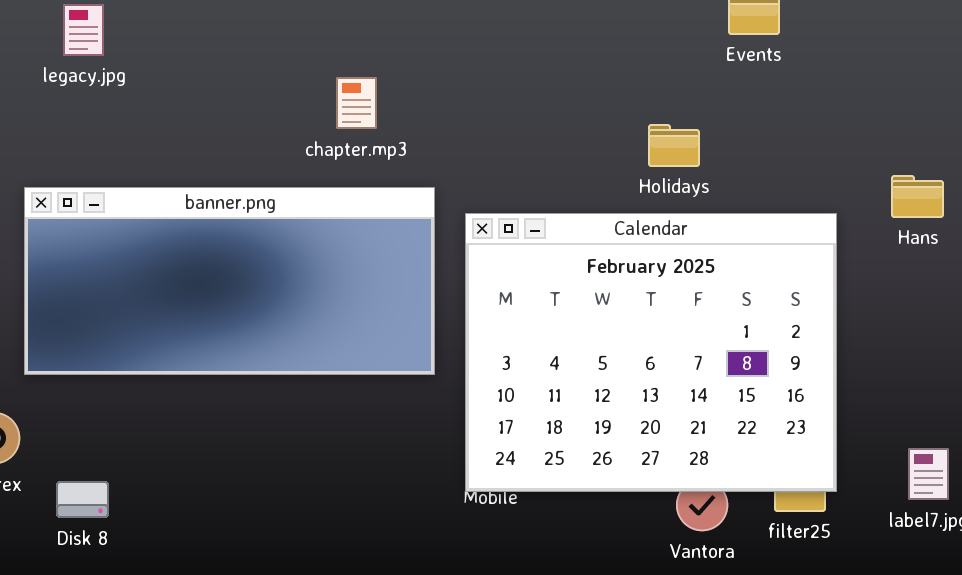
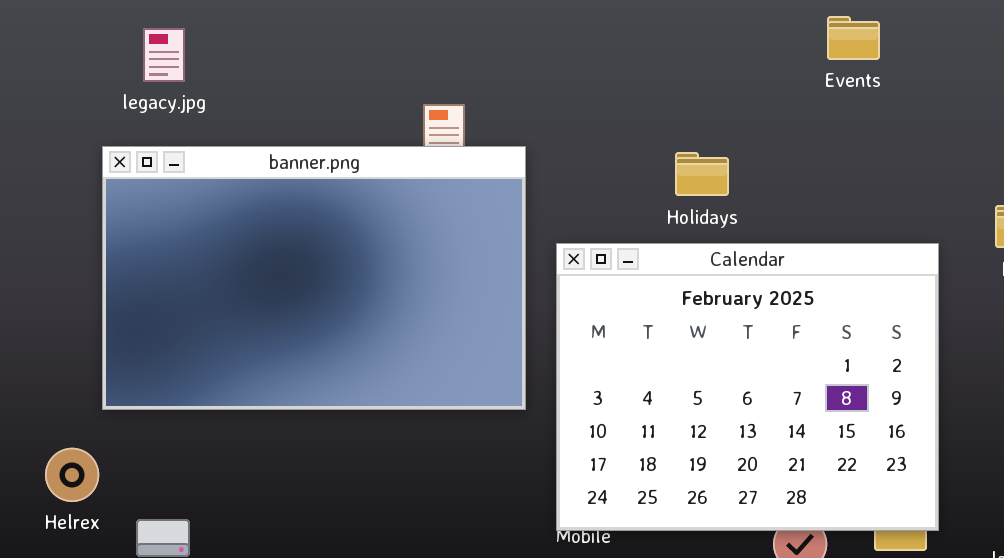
Holidays: [648,124,700,167] -> [675,152,729,196], moved
banner.png: [24,187,435,375] -> [102,146,526,410], resized

